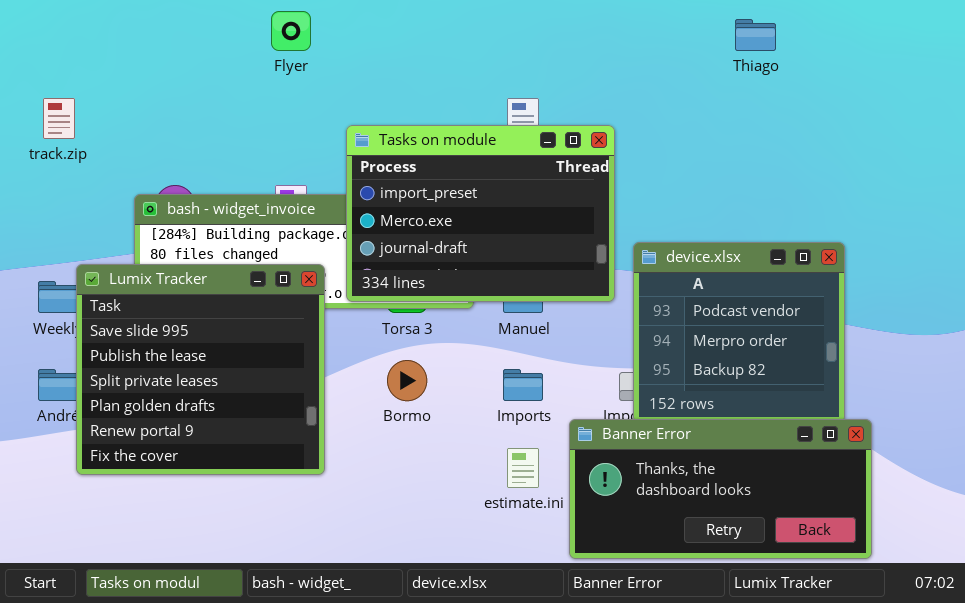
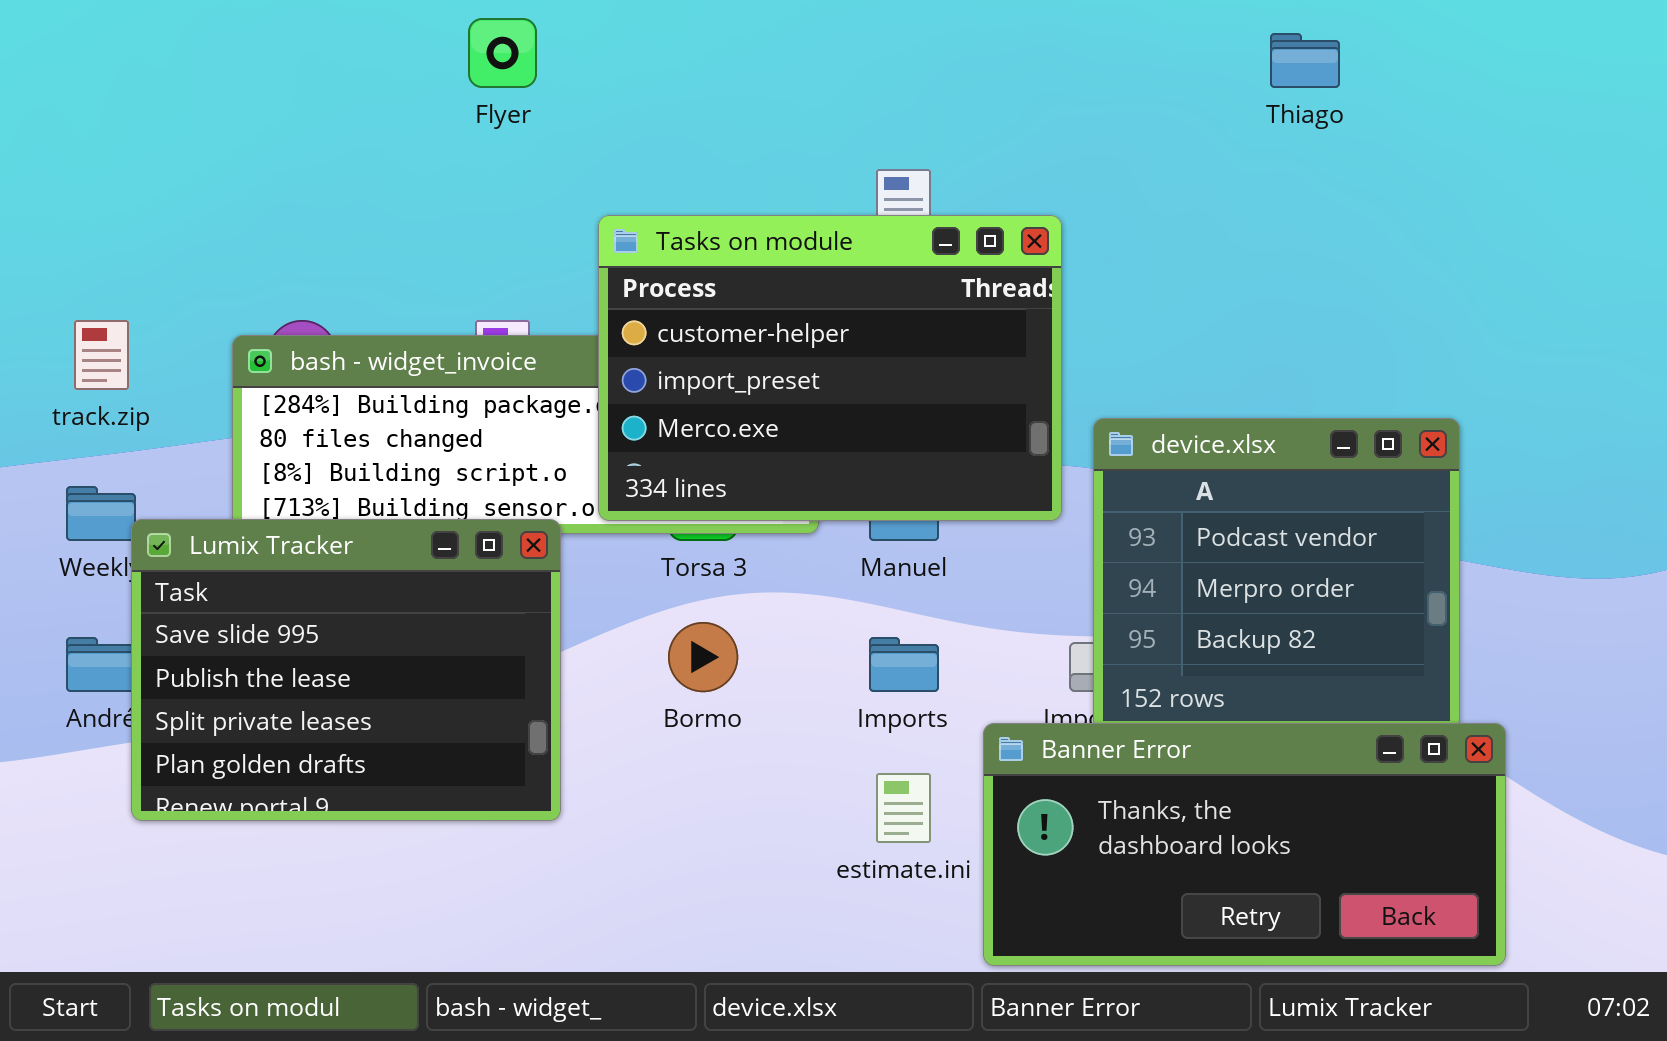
track.zip: [43,98,75,139] -> [74,320,129,390], moved
Tasks on module: [346,125,615,302] -> [598,215,1062,521], scrolled up 1 row
Lumix Tracker: [76,264,325,475] -> [131,519,561,821], resized

